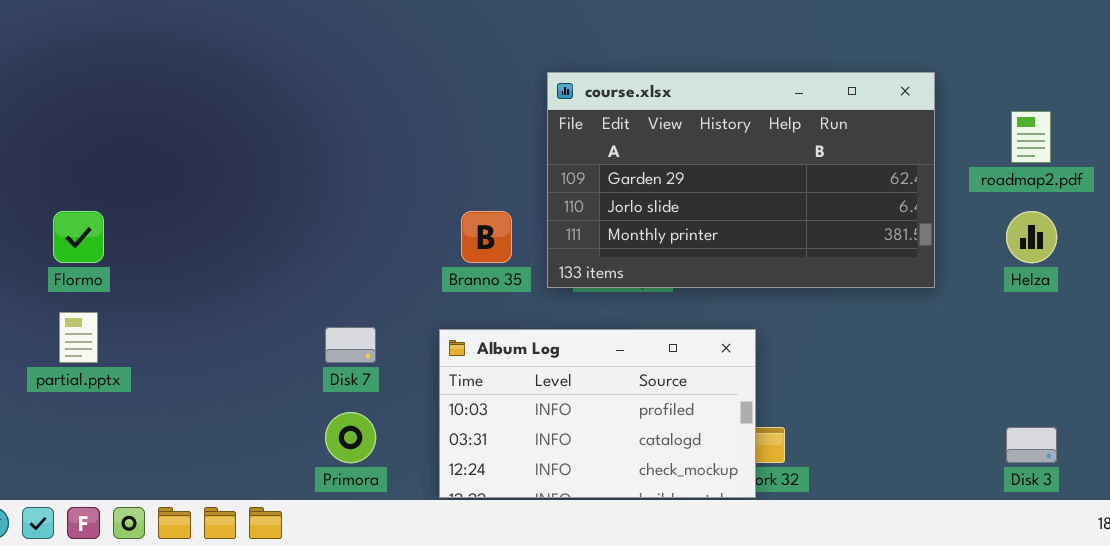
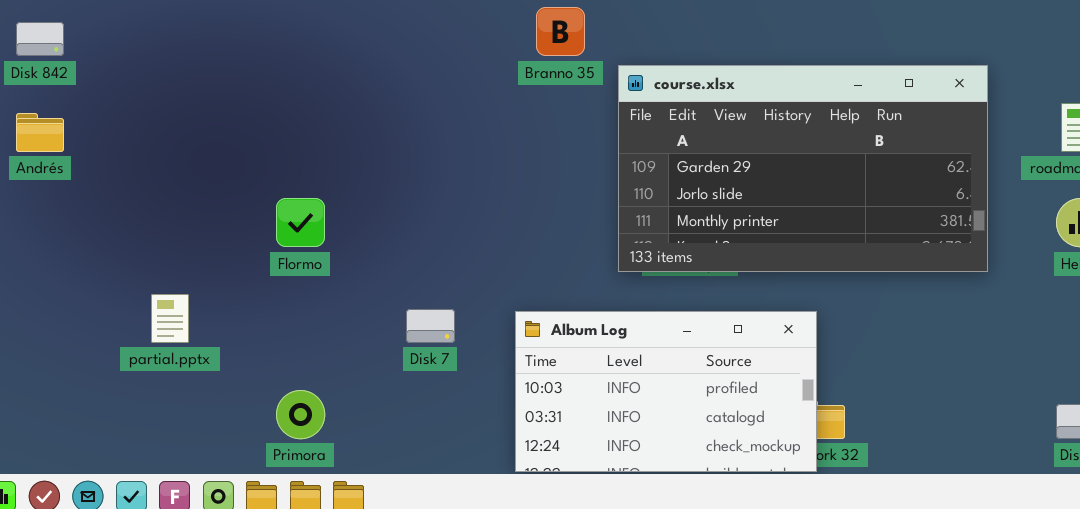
Flormo: [53,211,104,263] -> [276,198,325,247], moved
Branno 35: [461,211,512,263] -> [536,7,585,56], moved
Primora: [325,412,376,463] -> [276,390,325,439], moved

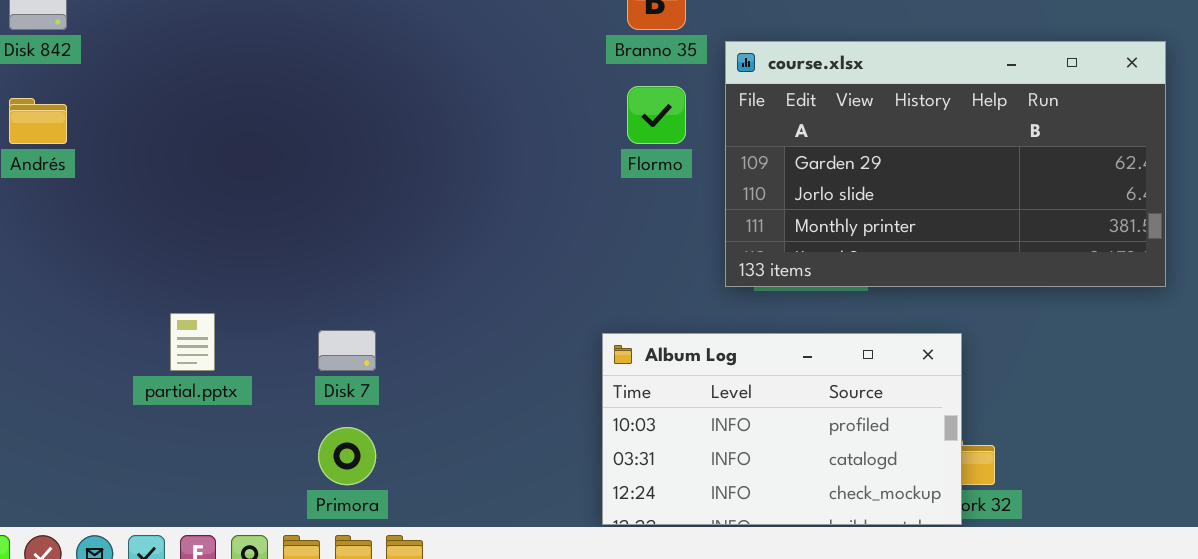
Flormo: [276,198,325,247] -> [627,86,686,144], moved
Disk 7: [406,309,455,343] -> [318,330,376,371], moved

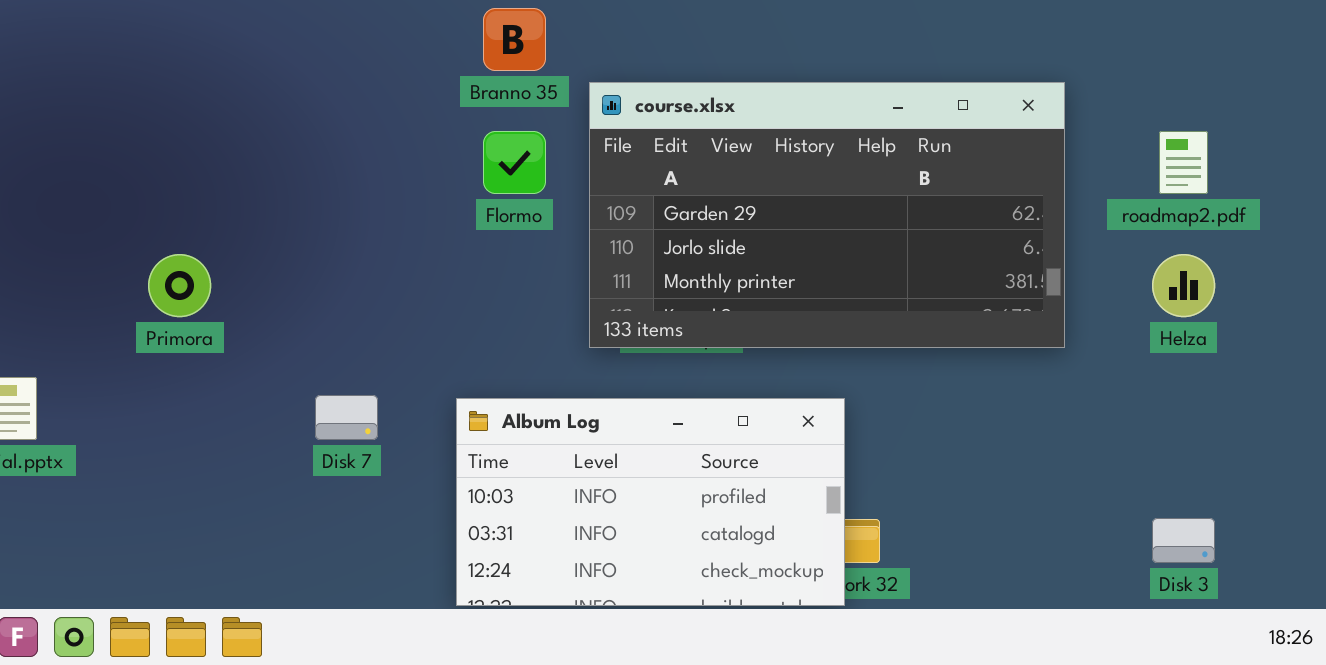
Disk 7: [318,330,376,371] -> [315,395,378,440], moved
Primora: [318,427,376,485] -> [148,254,211,317], moved

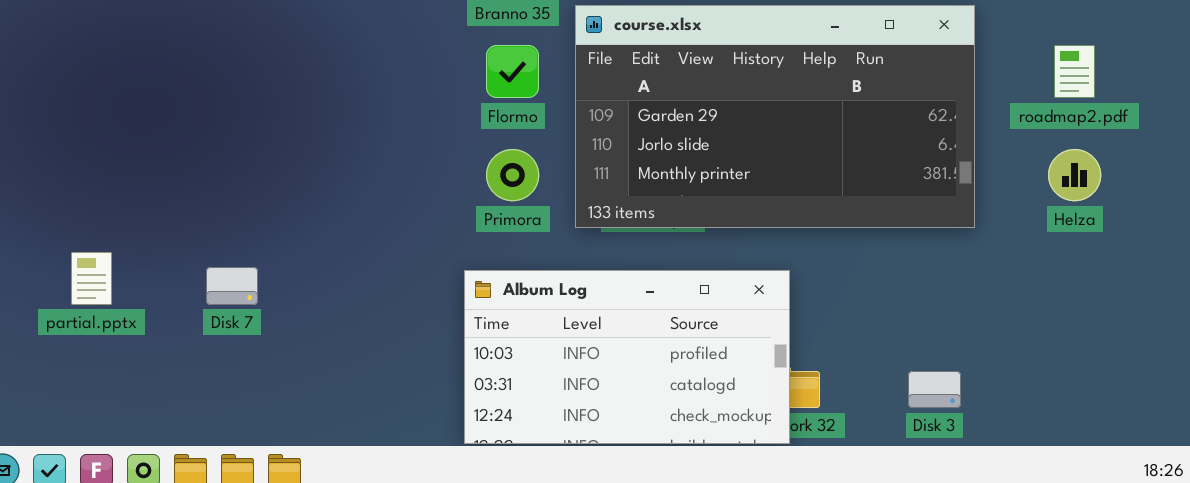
Primora: [148,254,211,317] -> [486,149,539,201], moved
Disk 7: [315,395,378,440] -> [206,267,258,305], moved
Disk 3: [1152,518,1215,563] -> [908,371,961,408], moved

